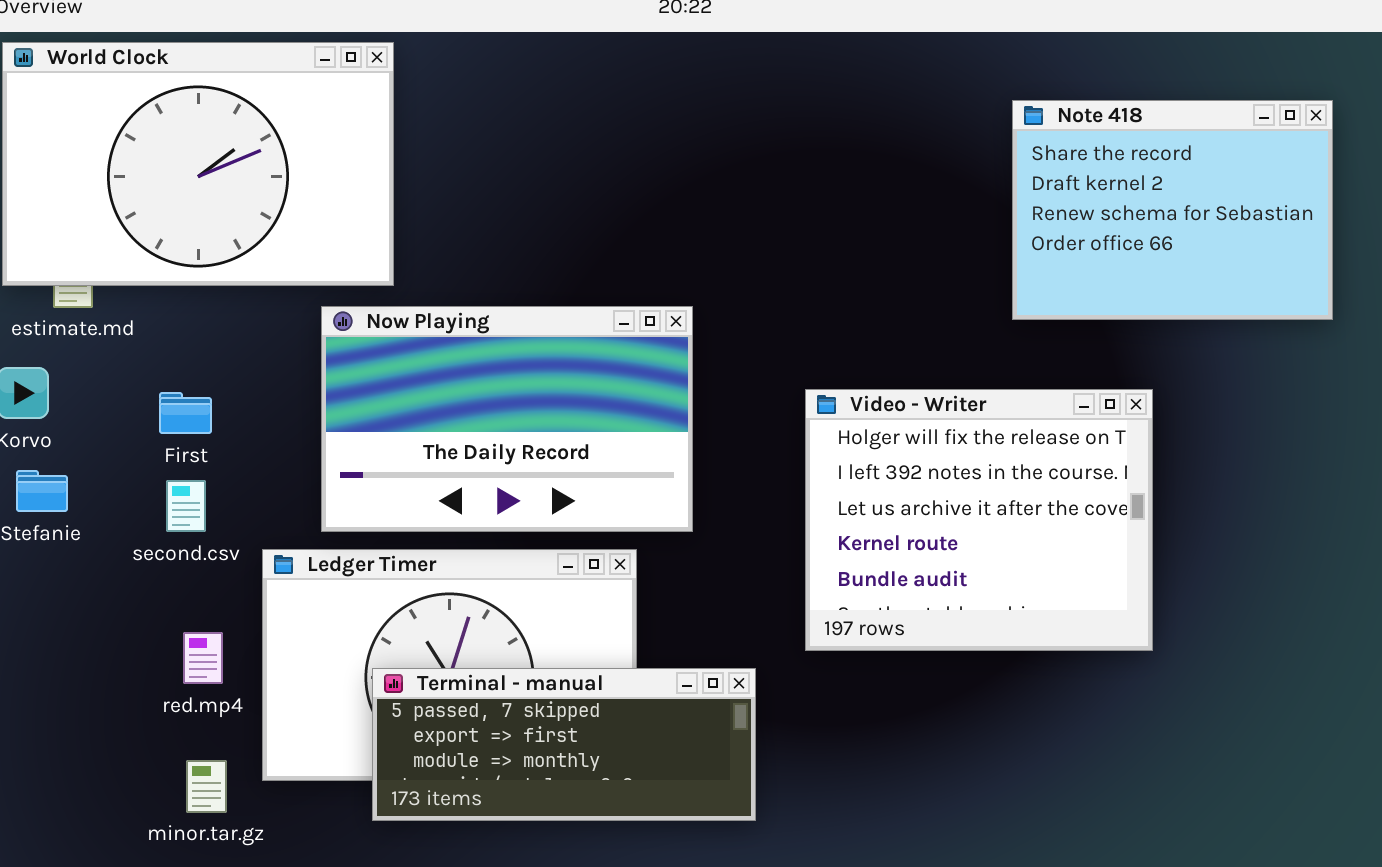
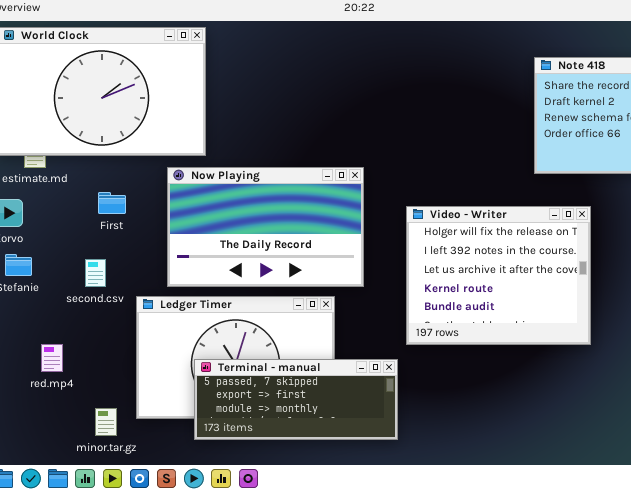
Video - Writer: [805,389,1153,651] -> [406,206,591,345], moved
First: [159,392,212,434] -> [98,192,126,214], moved
red.mp4: [183,632,223,684] -> [41,344,63,372], moved

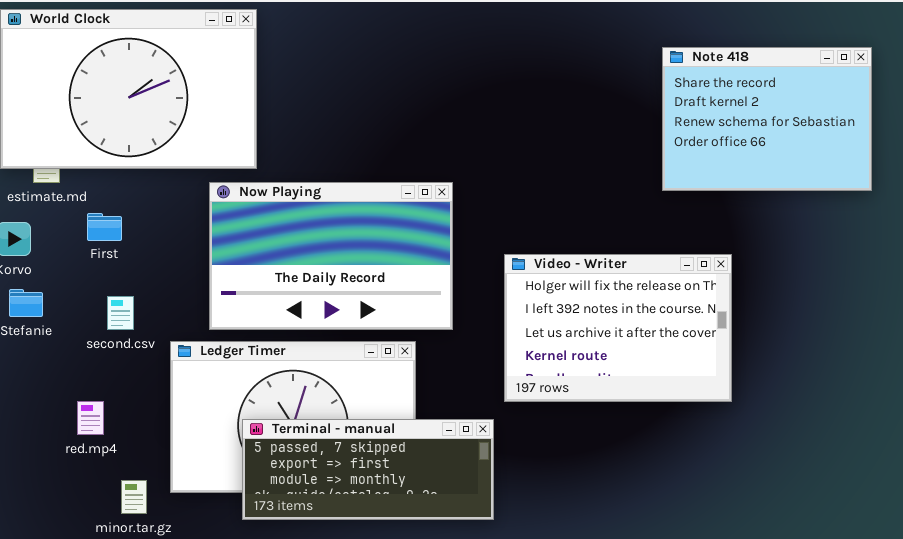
First: [98,192,126,214] -> [87,213,122,241], moved
Video - Writer: [406,206,591,345] -> [504,254,732,402], resized
red.mp4: [41,344,63,372] -> [77,401,104,435], moved

